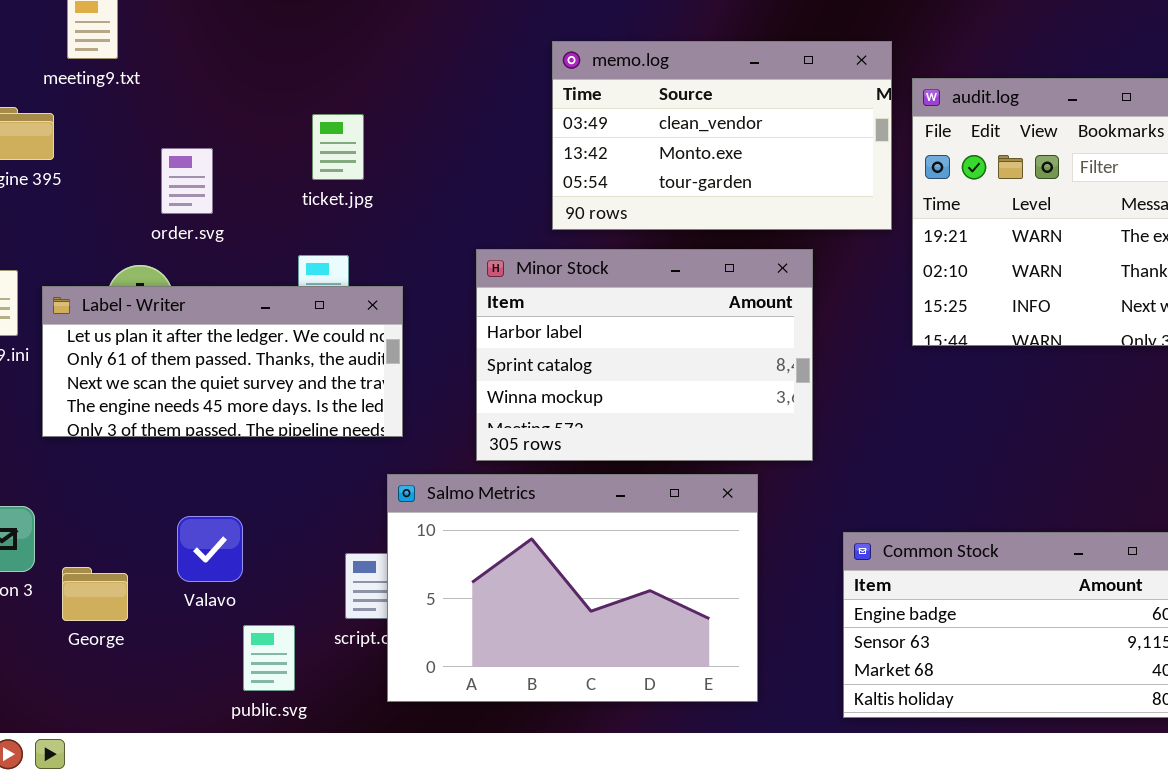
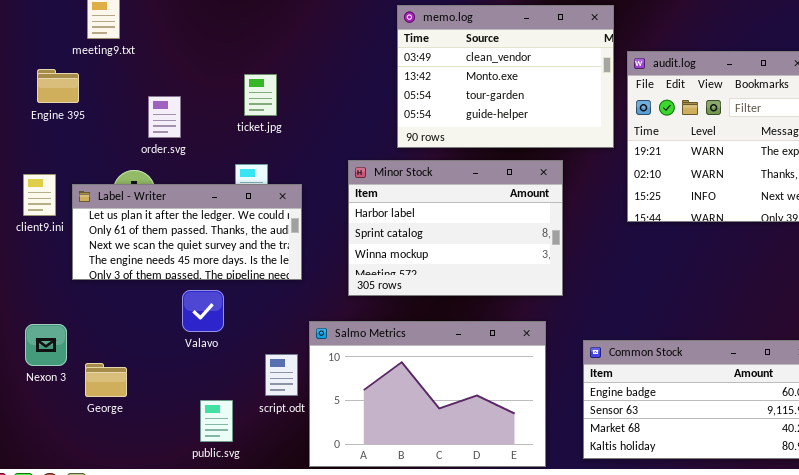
memo.log: [552,41,892,230] -> [397,5,614,148], resized
Salmo Metrics: [387,474,758,702] -> [309,321,546,467], moved
Valavo: [177,516,243,582] -> [182,290,224,332], moved

